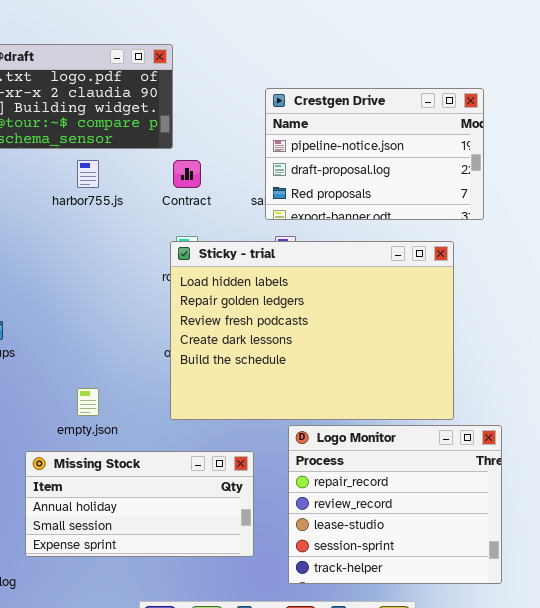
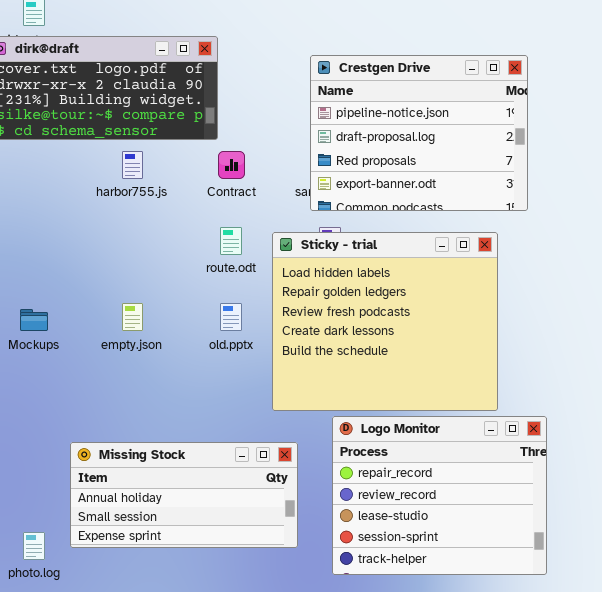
Crestgen Drive: [265,88,484,220] -> [310,55,528,211], resized
Sticky - trial: [170,241,454,420] -> [272,232,498,411], resized
empty.json: [77,388,99,416] -> [122,303,143,331], moved

